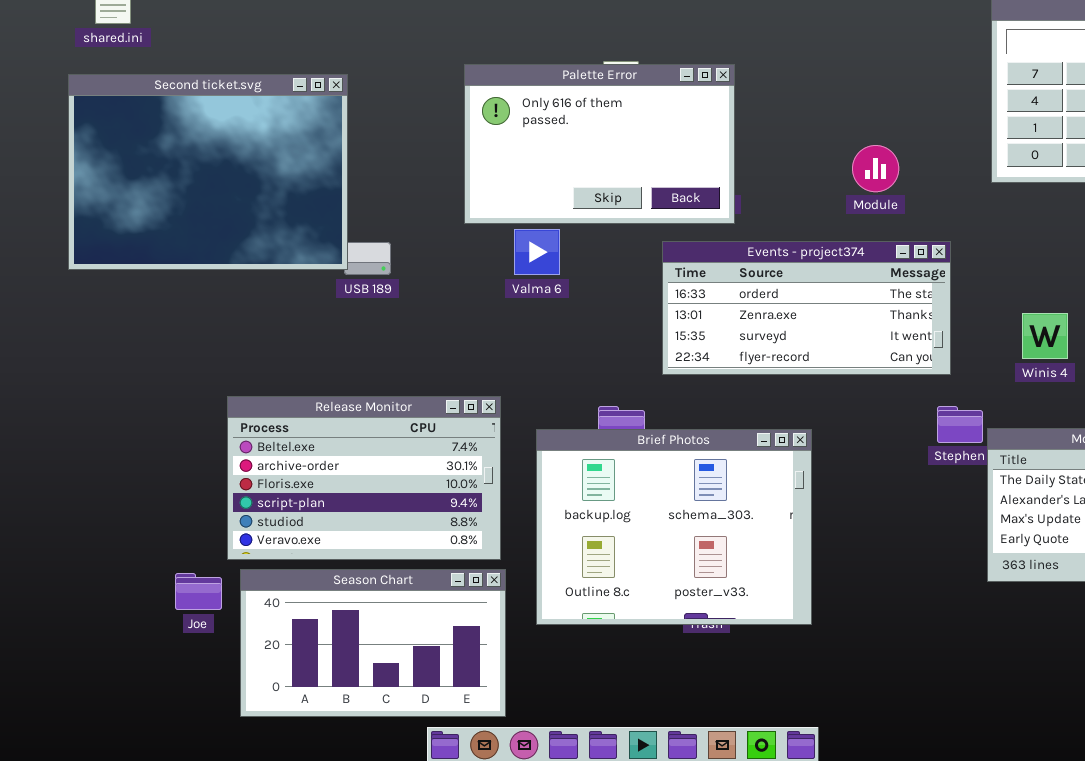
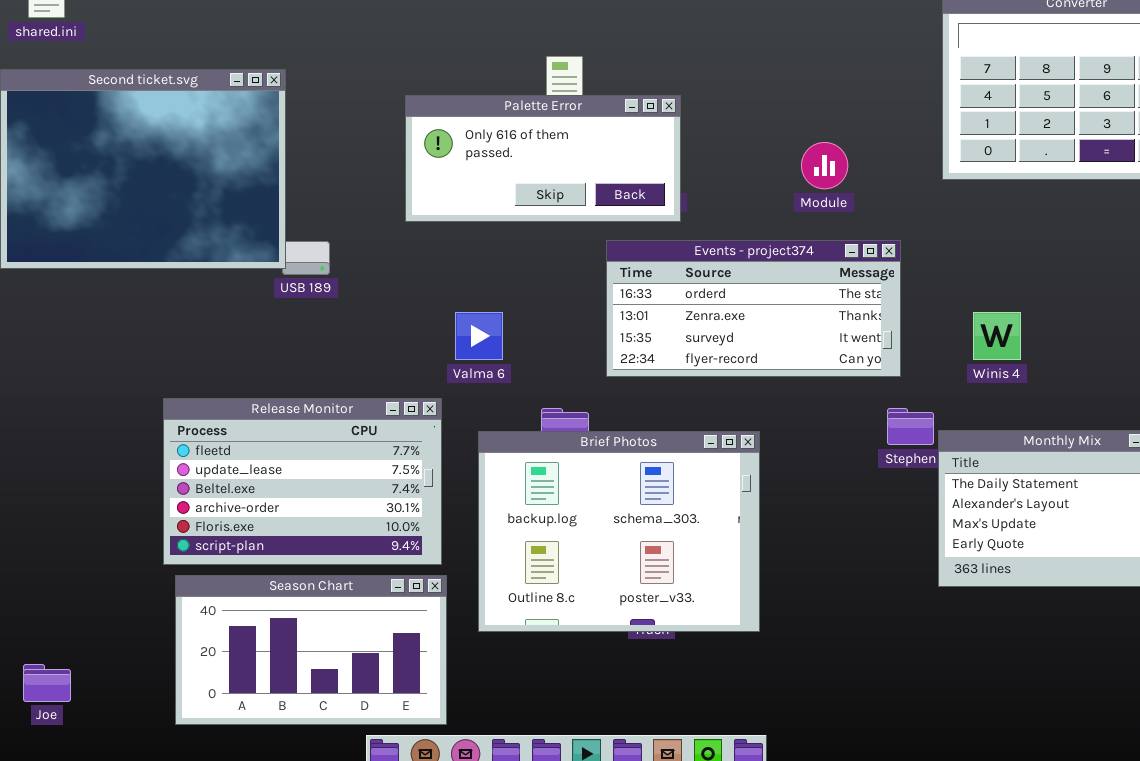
Palette Error: [464,64,735,224] -> [405,95,681,222], resized
Valma 6: [514,229,560,275] -> [455,312,503,360], moved
Release Monitor: [227,396,501,560] -> [163,398,442,565], scrolled up 2 rows
Joe: [175,573,222,610] -> [23,664,71,702], moved

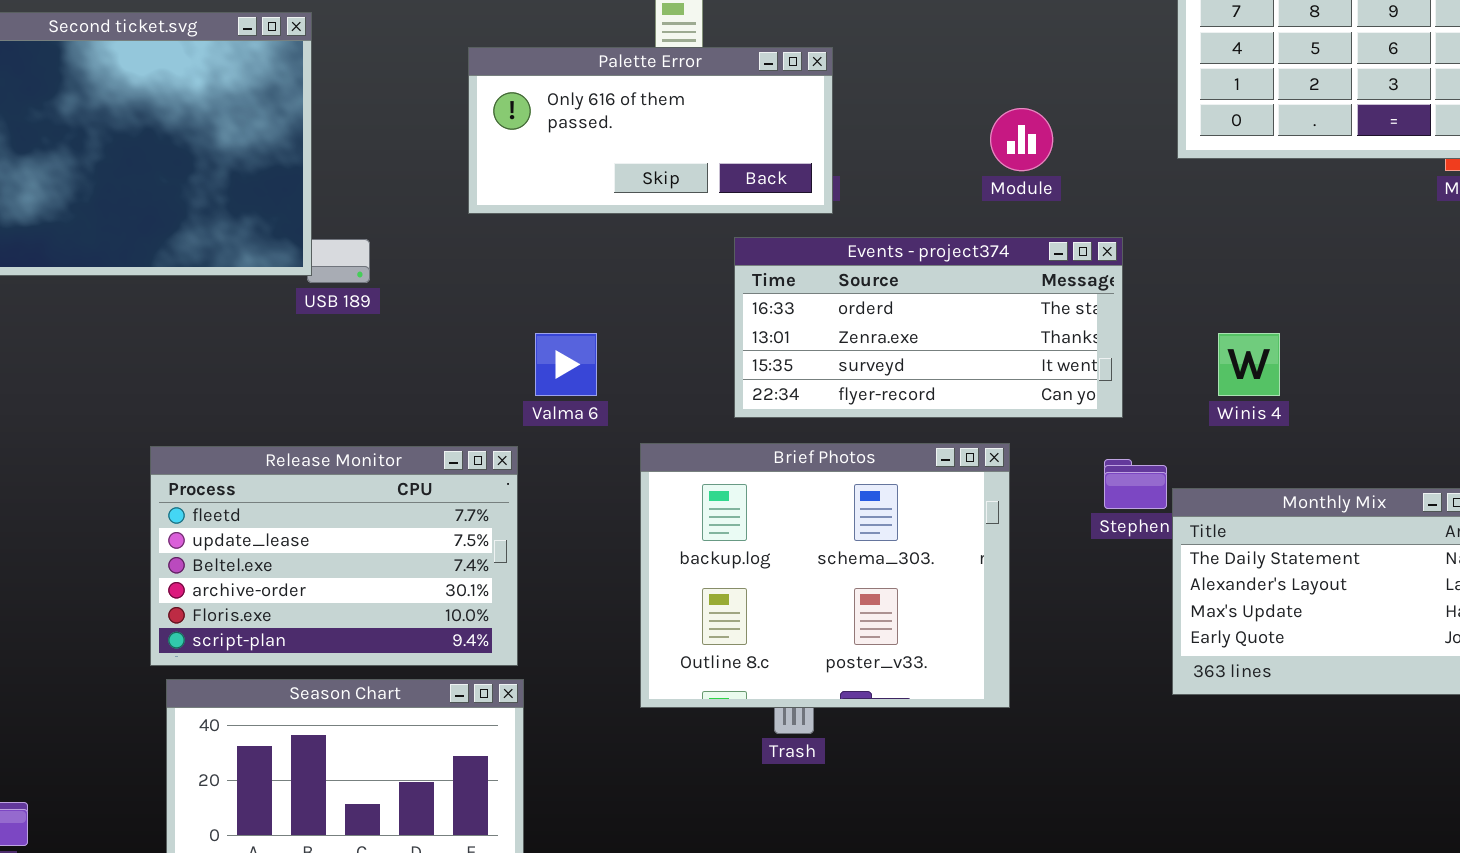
Brief Photos: [478,431,760,632] -> [640,443,1010,708], moved

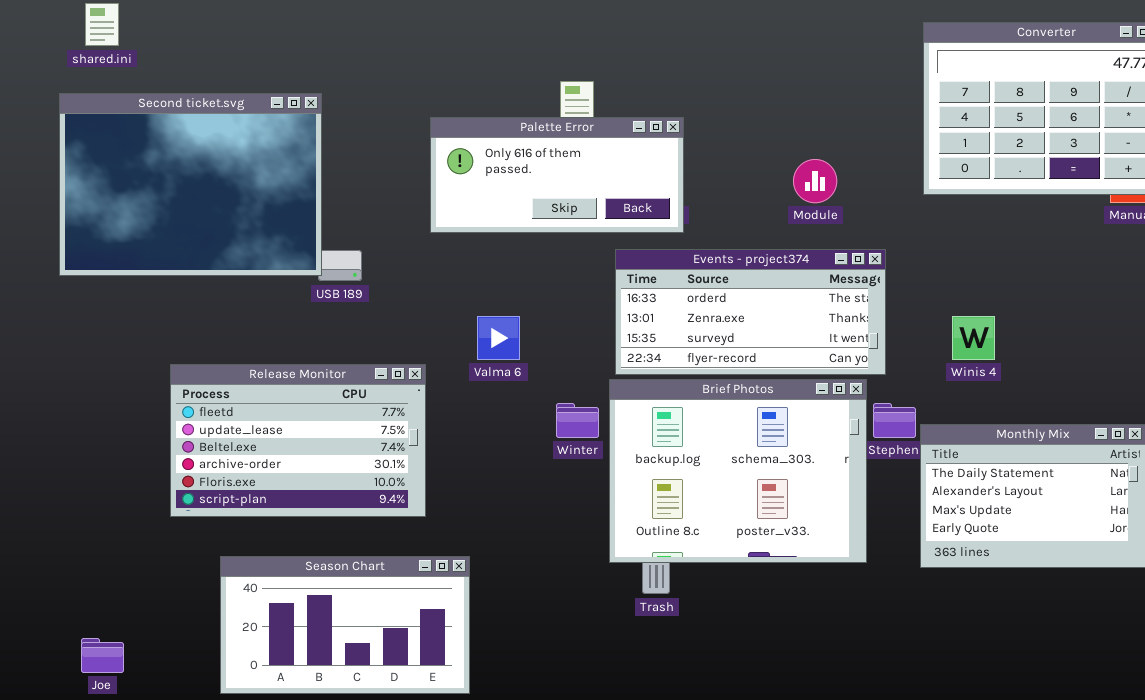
Brief Photos: [640,443,1010,708] -> [609,379,867,563], moved
Release Monitor: [150,446,518,666] -> [170,364,426,517], moved

